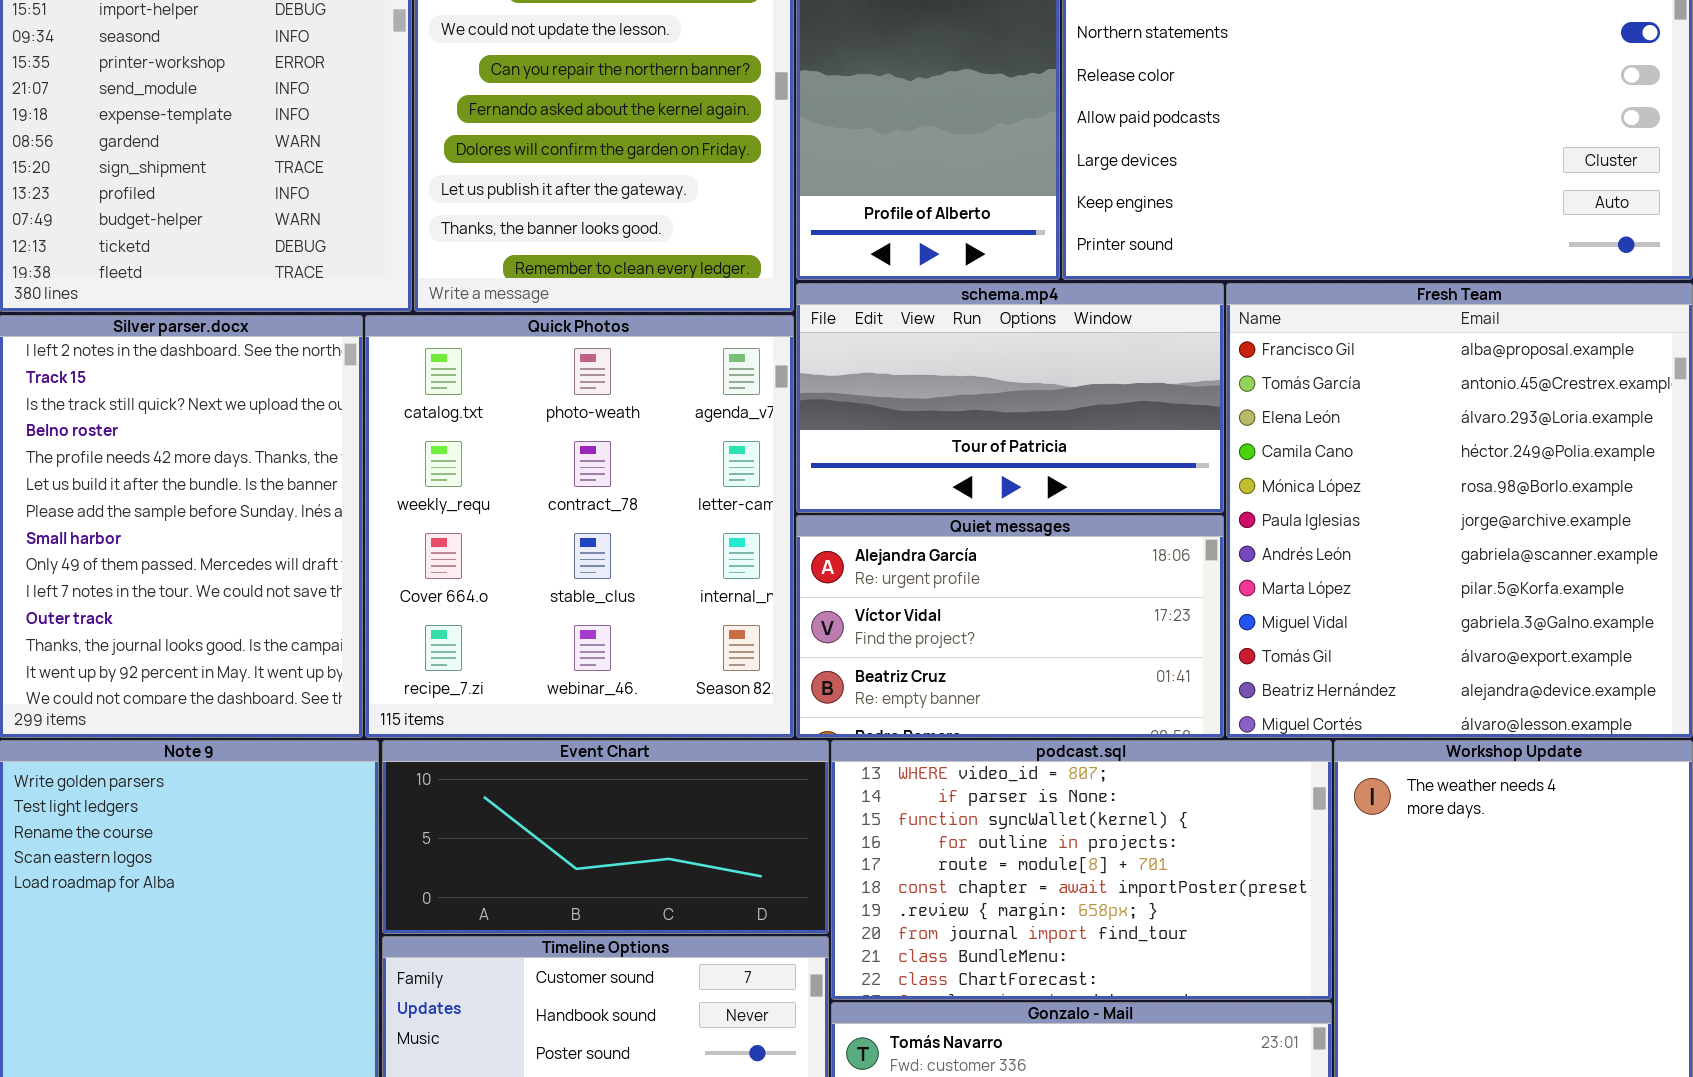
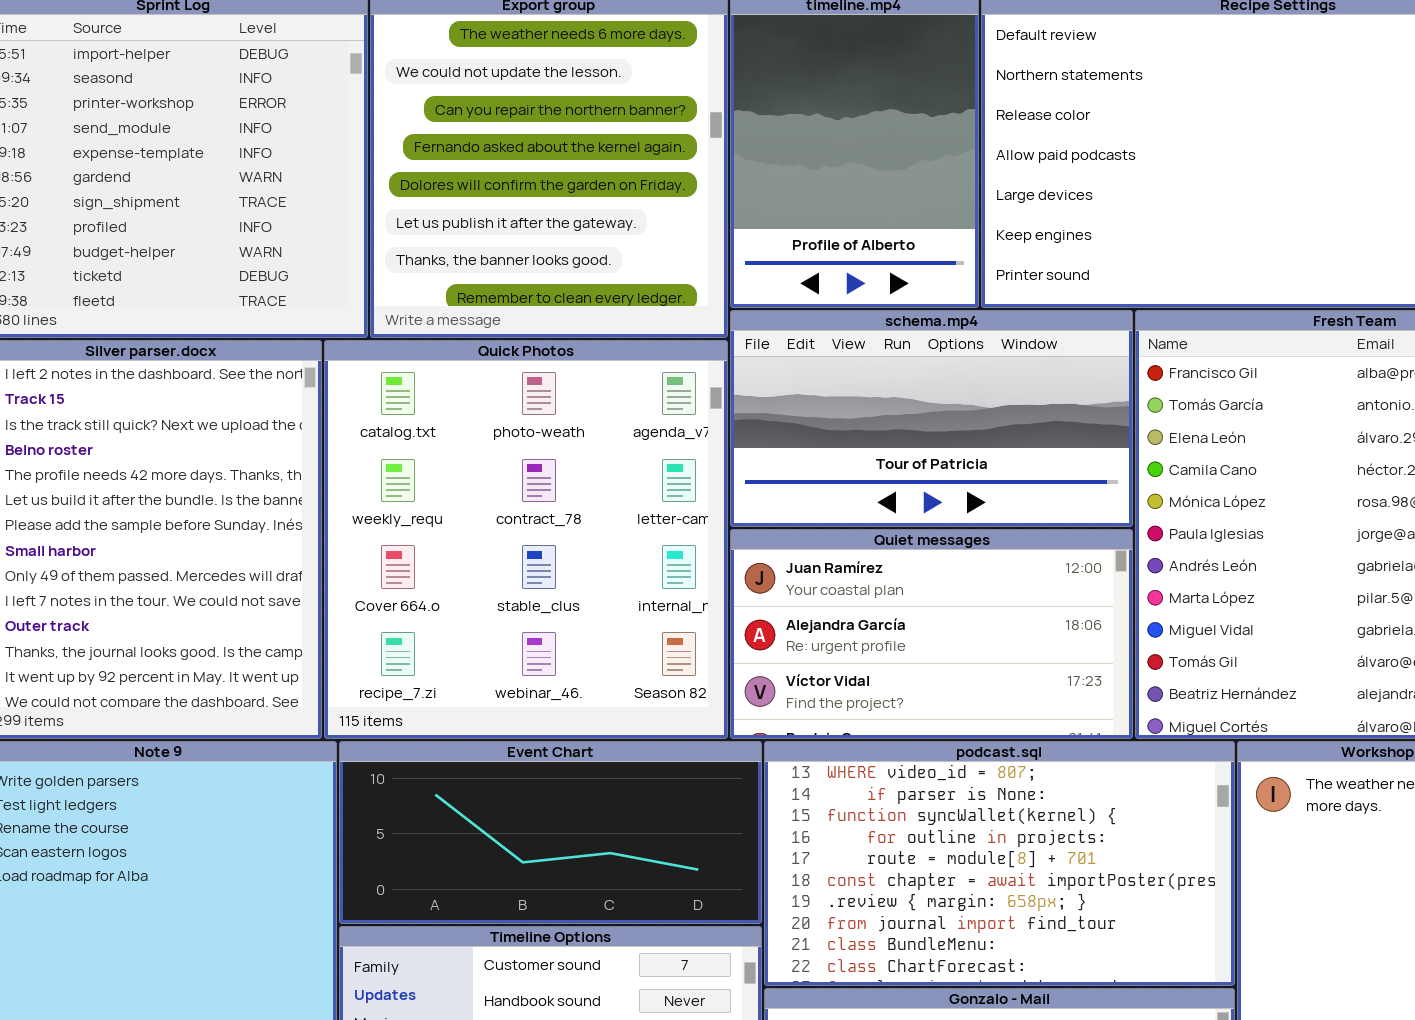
Quiet messages: [796,515,1224,738] -> [730,529,1133,739], scrolled up 1 row

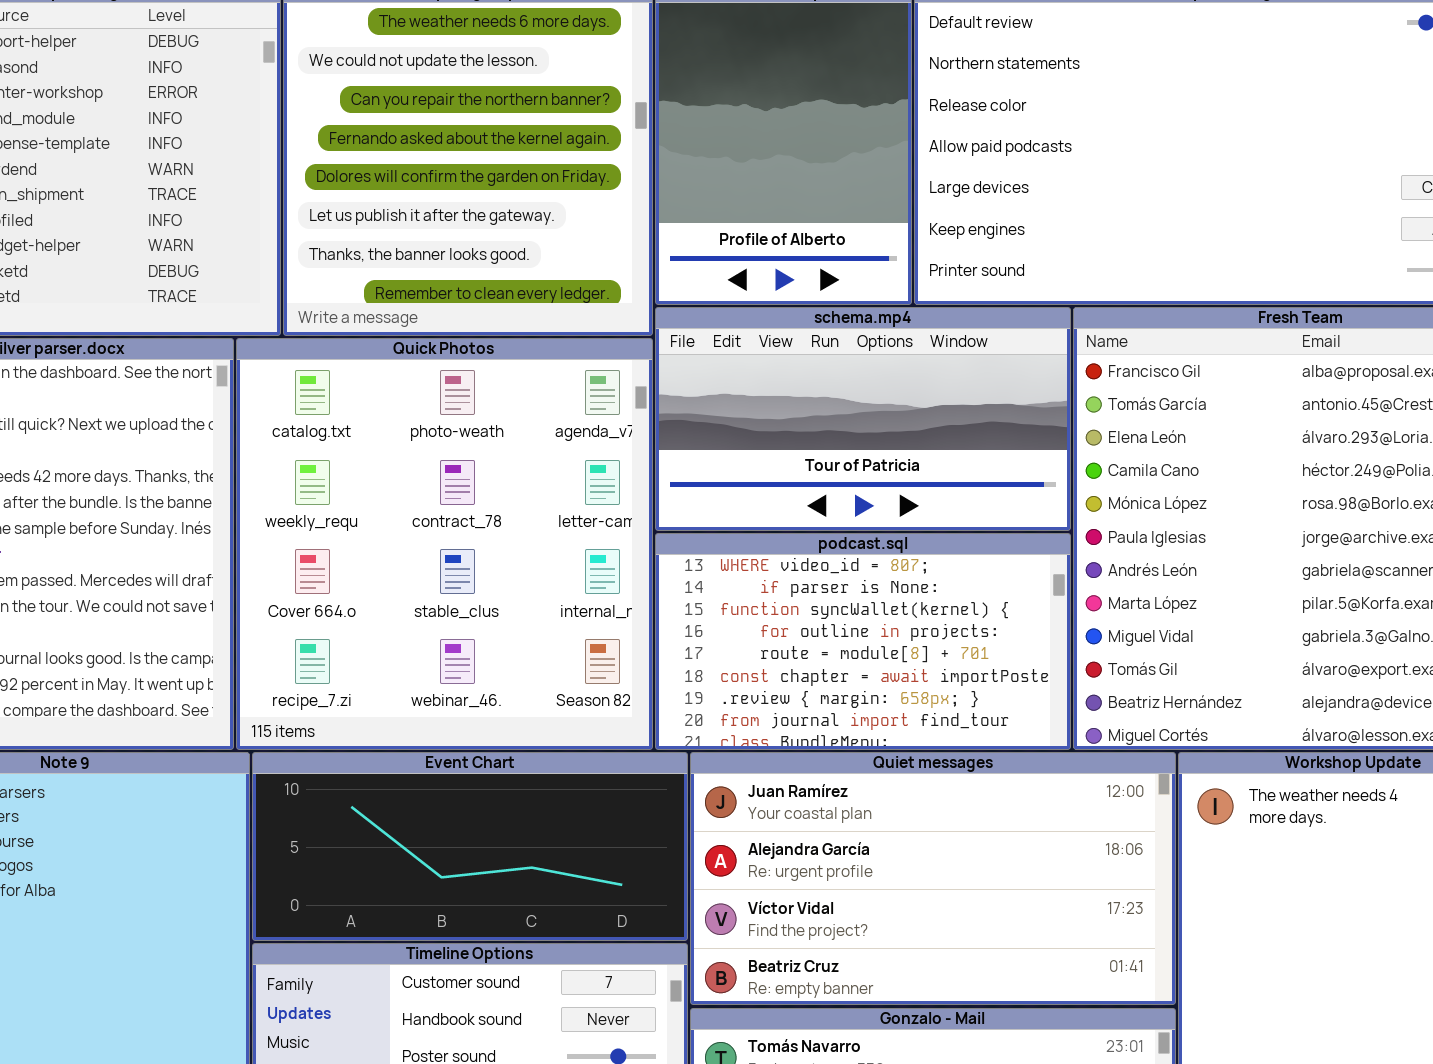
Quiet messages: [730,529,1133,739] -> [690,752,1176,1005], moved, resized
podcast.sql: [764,741,1235,986] -> [655,533,1071,750], moved, resized

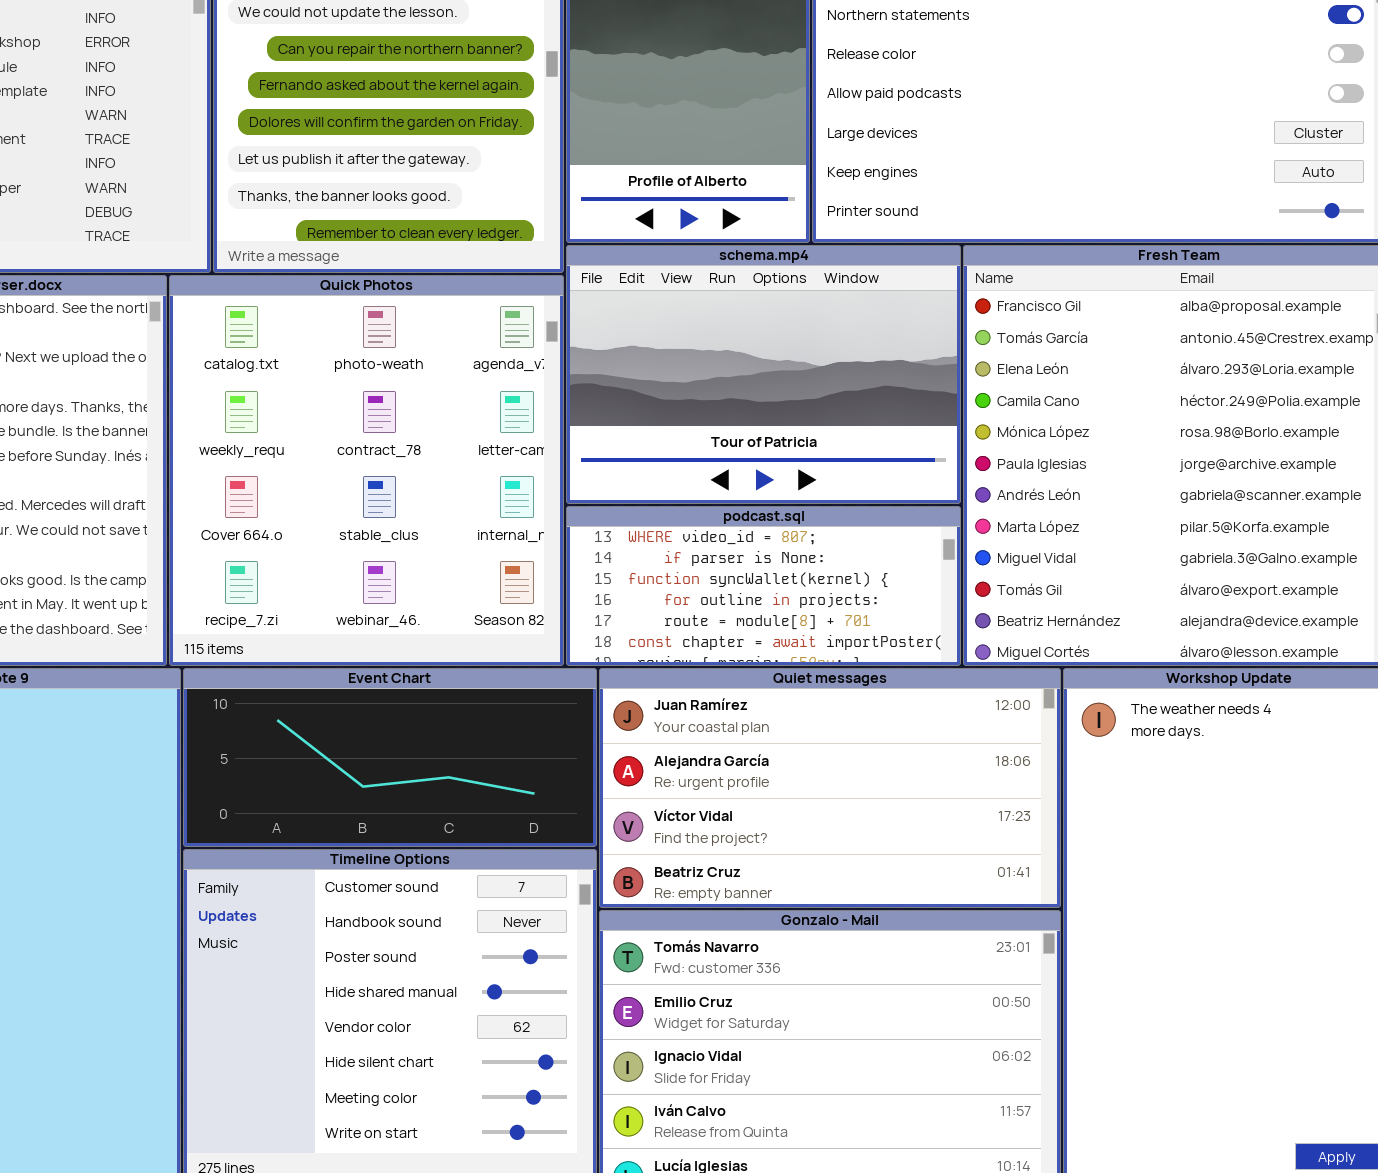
schema.mp4: [655,307,1071,531] -> [566,245,961,504], resized
podcast.sql: [655,533,1071,750] -> [566,506,961,666], resized

